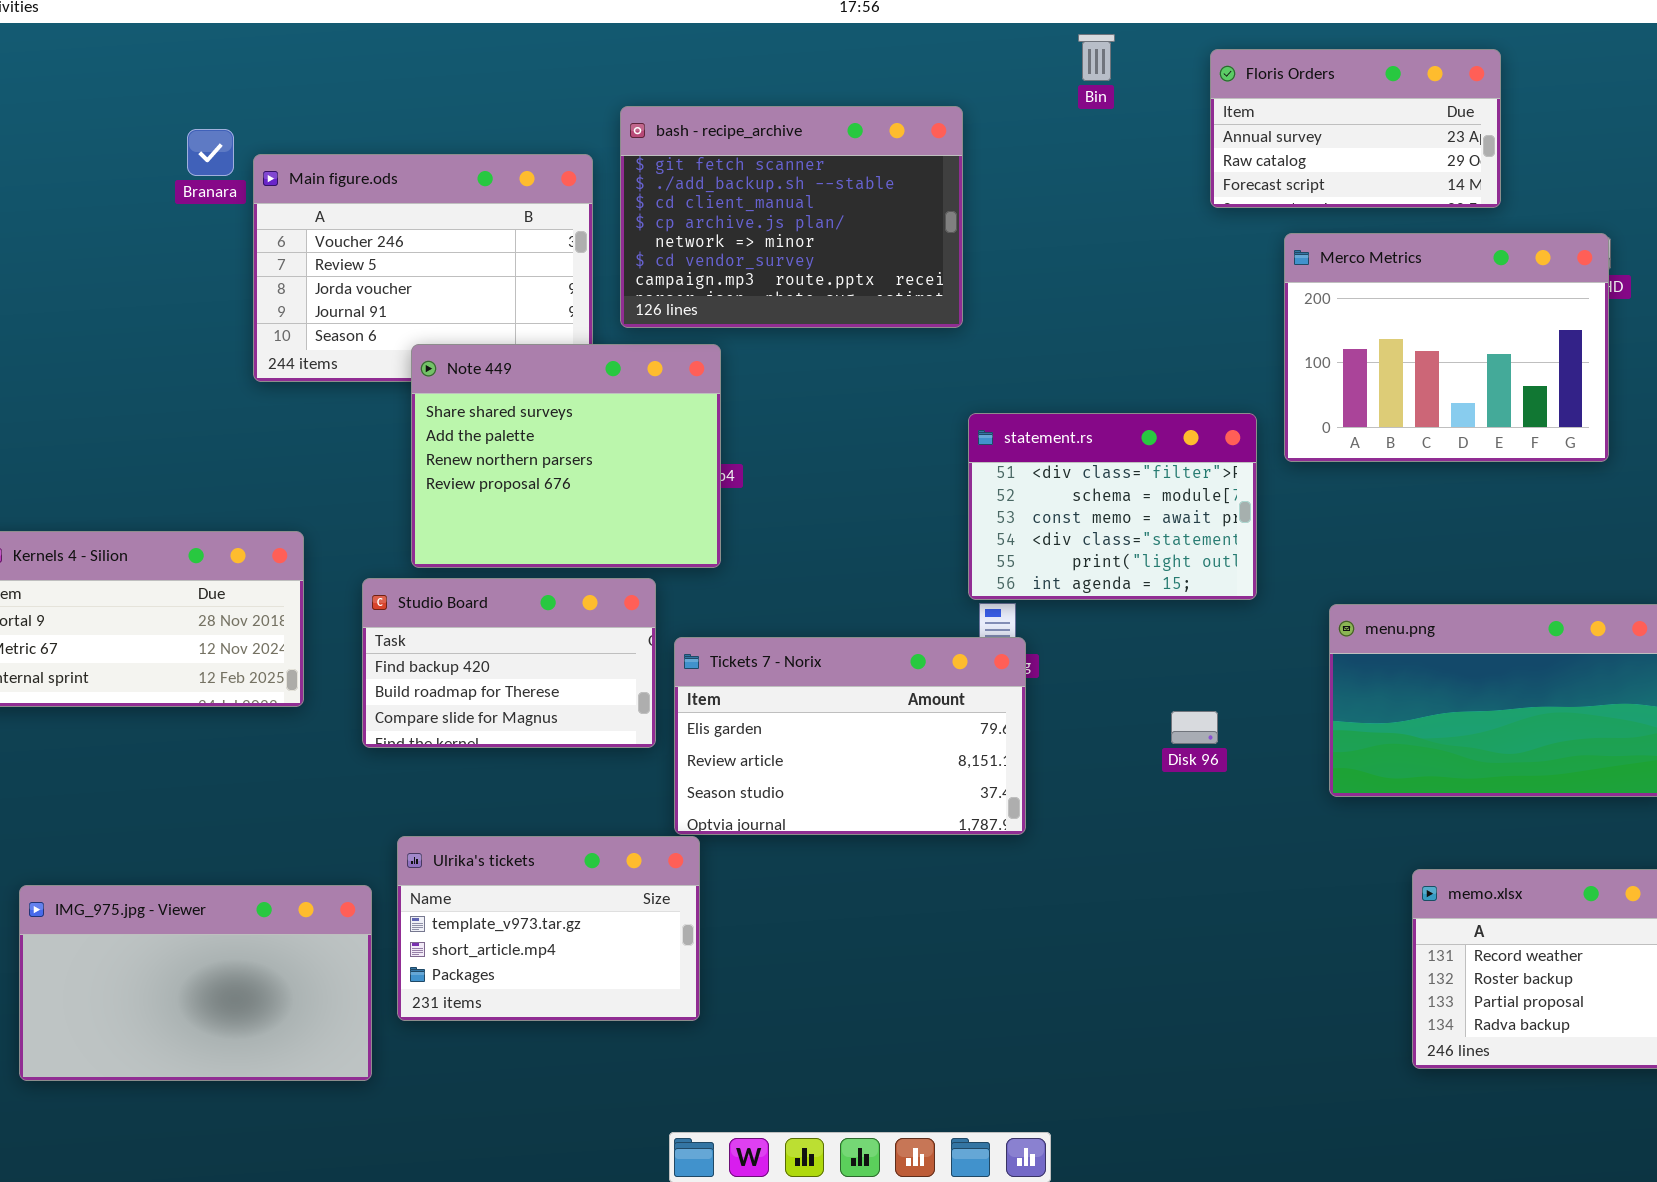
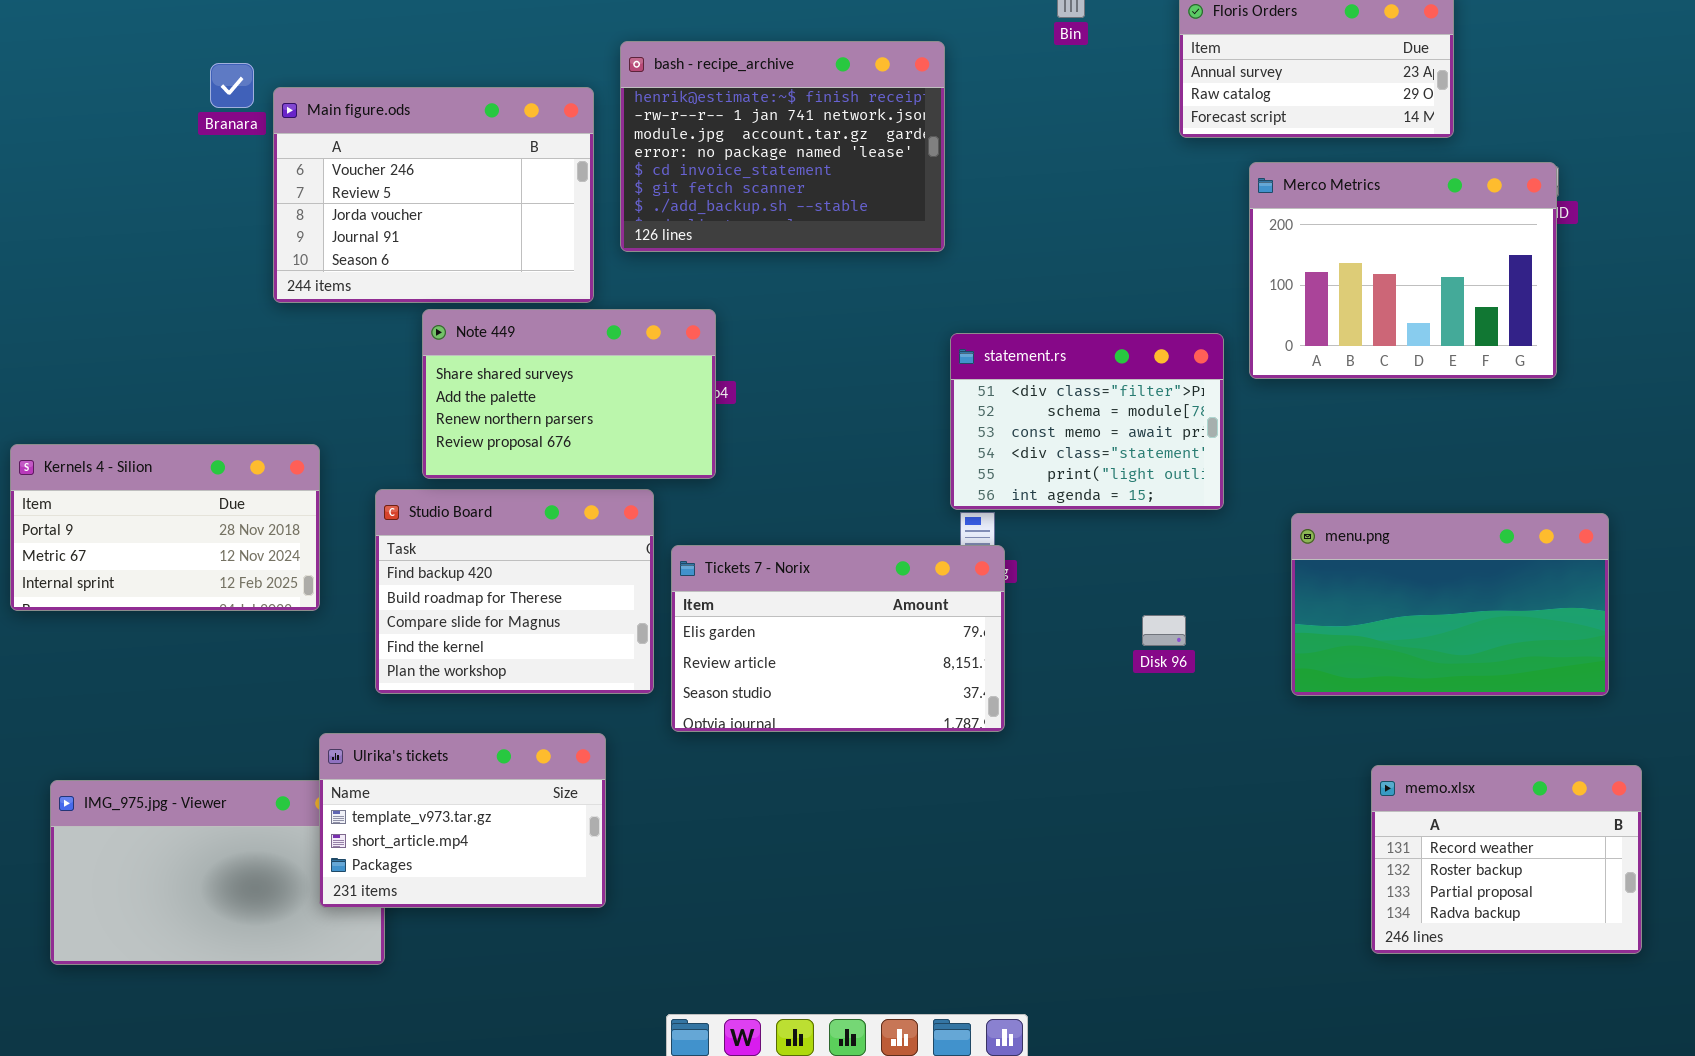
bash - recipe_archive: [620,106,963,328] -> [620,41,945,252], scrolled up 5 rows
Note 449: [411,344,721,568] -> [422,309,716,479], resized
Studio Board: [362,578,656,748] -> [375,489,654,694], resized
Ulrika's tickets: [397,836,700,1021] -> [319,733,606,908], moved

